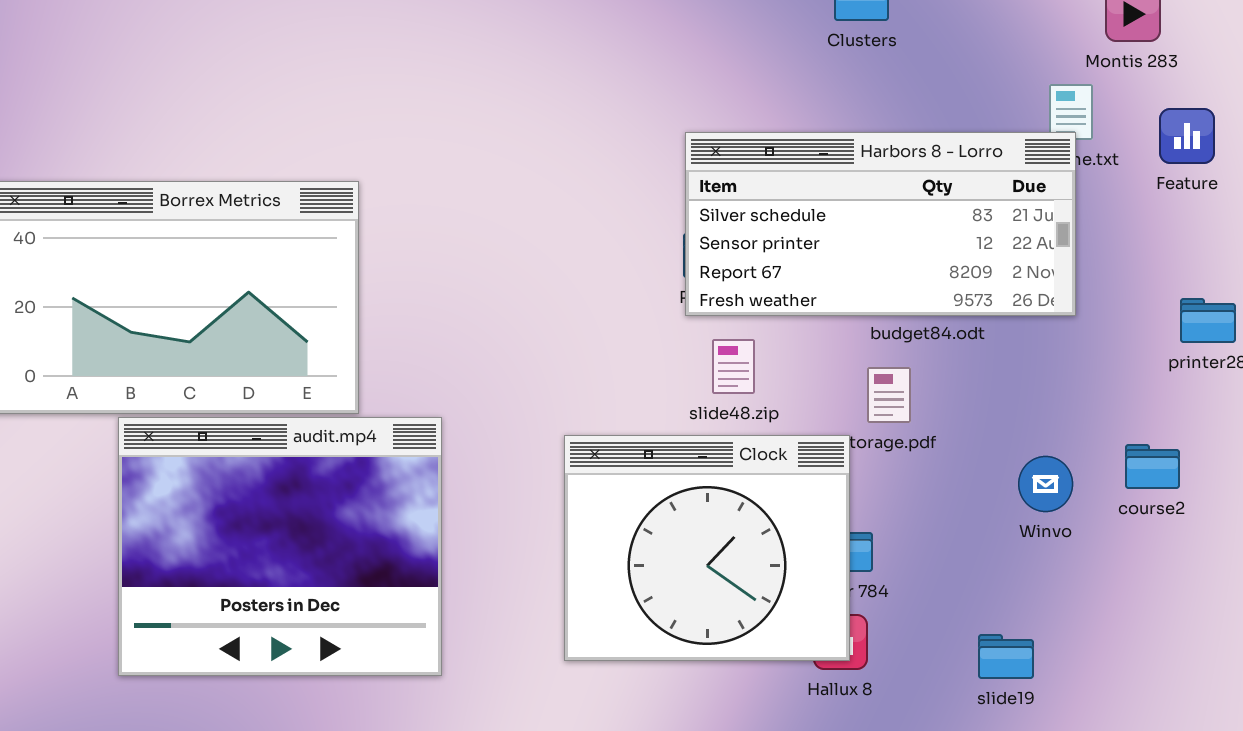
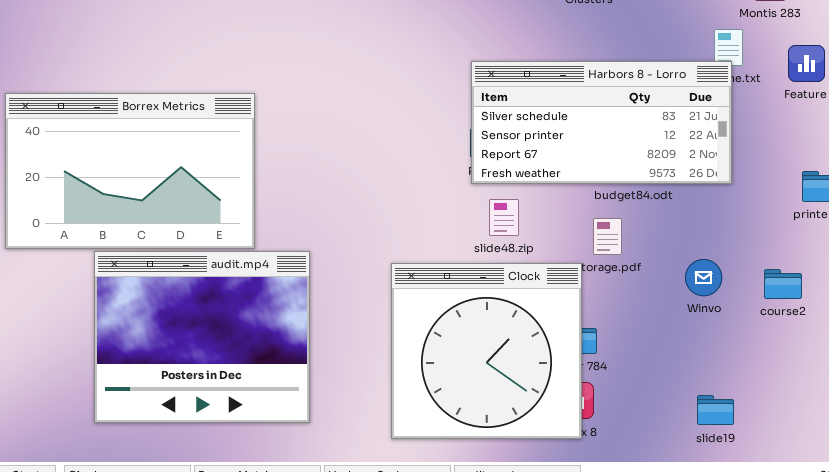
Clock: [564,435,850,661] -> [391,263,582,439], resized
Winvo: [1018,456,1073,512] -> [685,259,722,296], moved
slide19: [978,634,1034,679] -> [697,395,734,425], moved

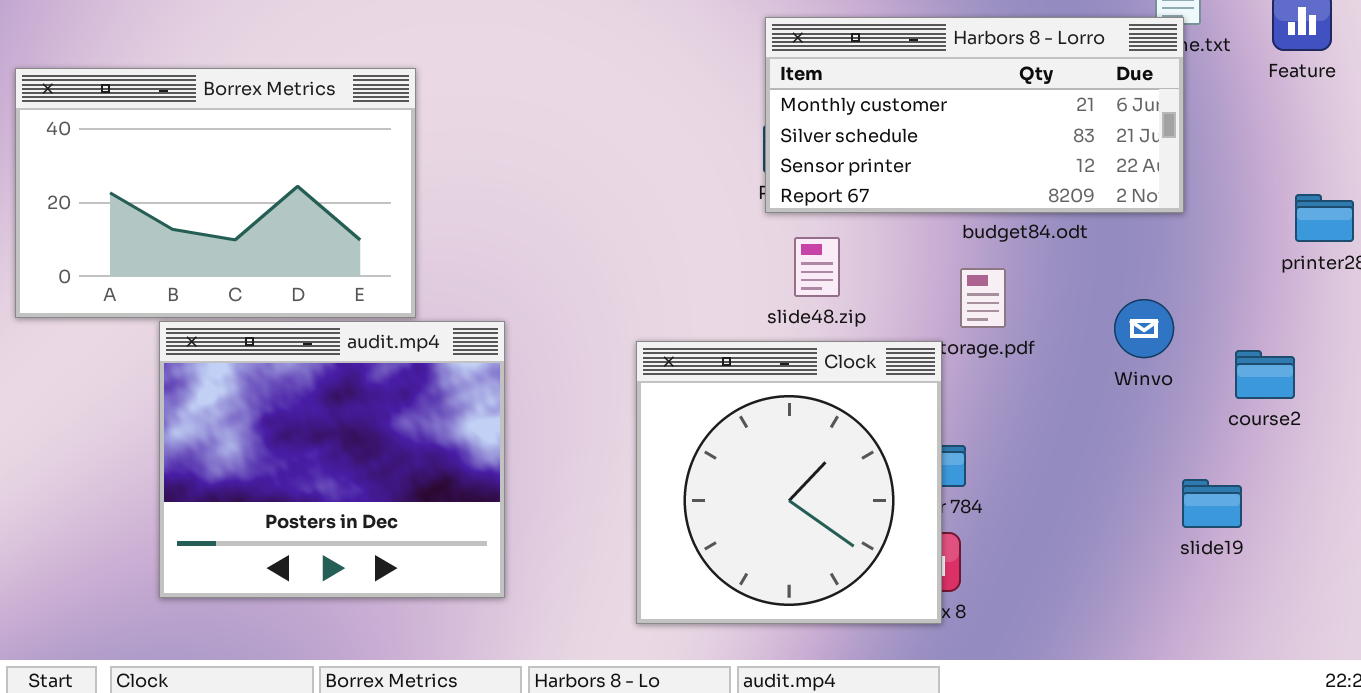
Harbors 8 - Lorro: [471,61,732,184] -> [765,17,1184,213], scrolled up 1 row
Winvo: [685,259,722,296] -> [1114,299,1174,358], moved
slide19: [697,395,734,425] -> [1182,479,1242,528], moved

